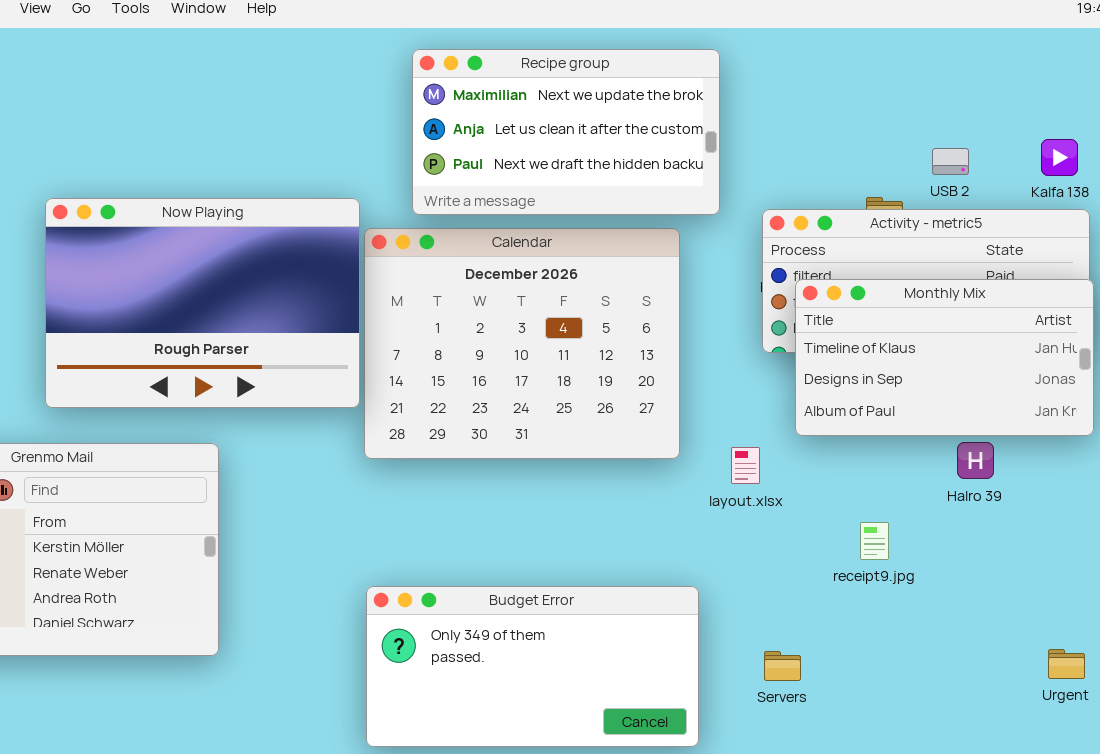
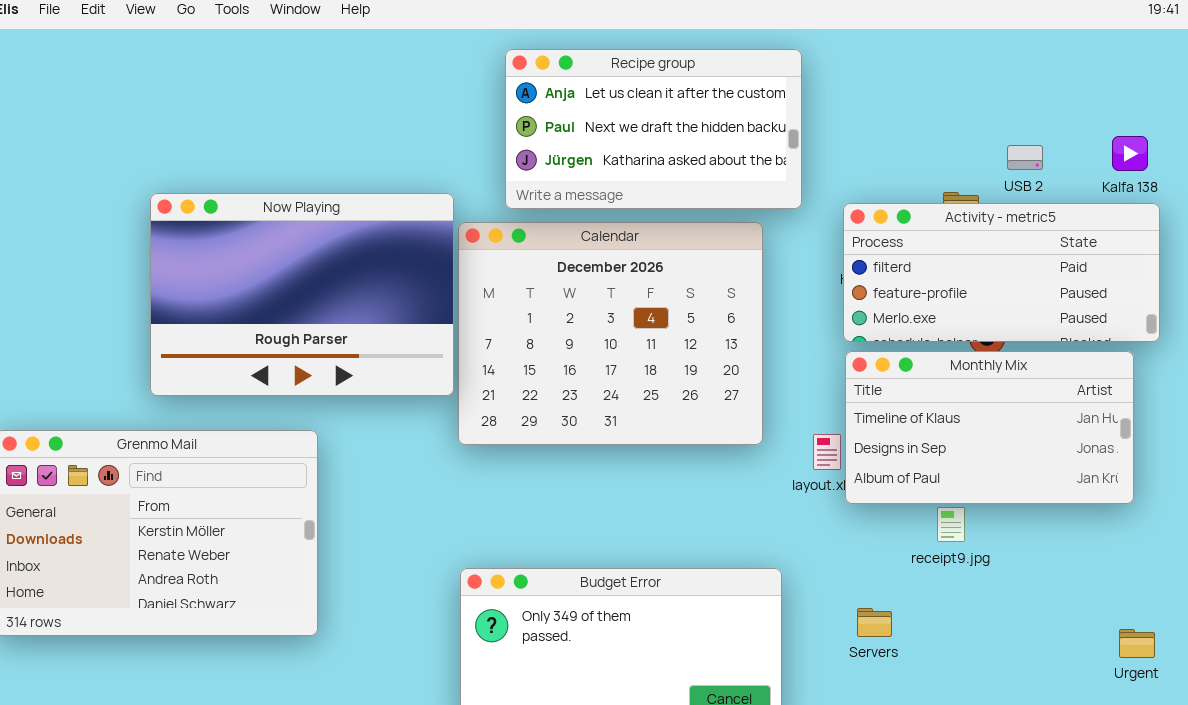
Recipe group: [412,49,720,215] -> [505,49,802,209], scrolled down 1 row
Monthly Mix: [795,279,1094,436] -> [845,351,1134,504], moved
Servers: [764,651,801,681] -> [857,608,892,637], moved

